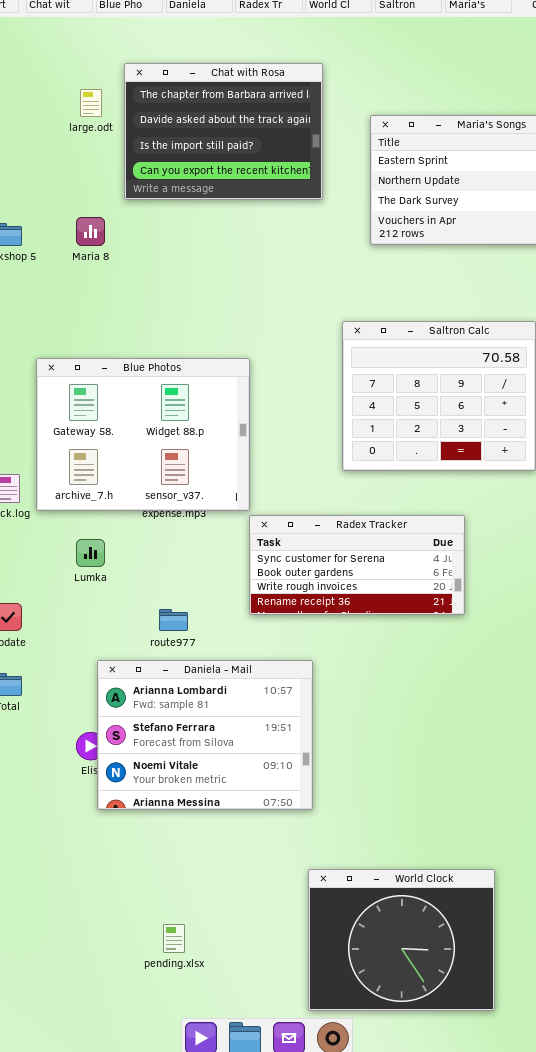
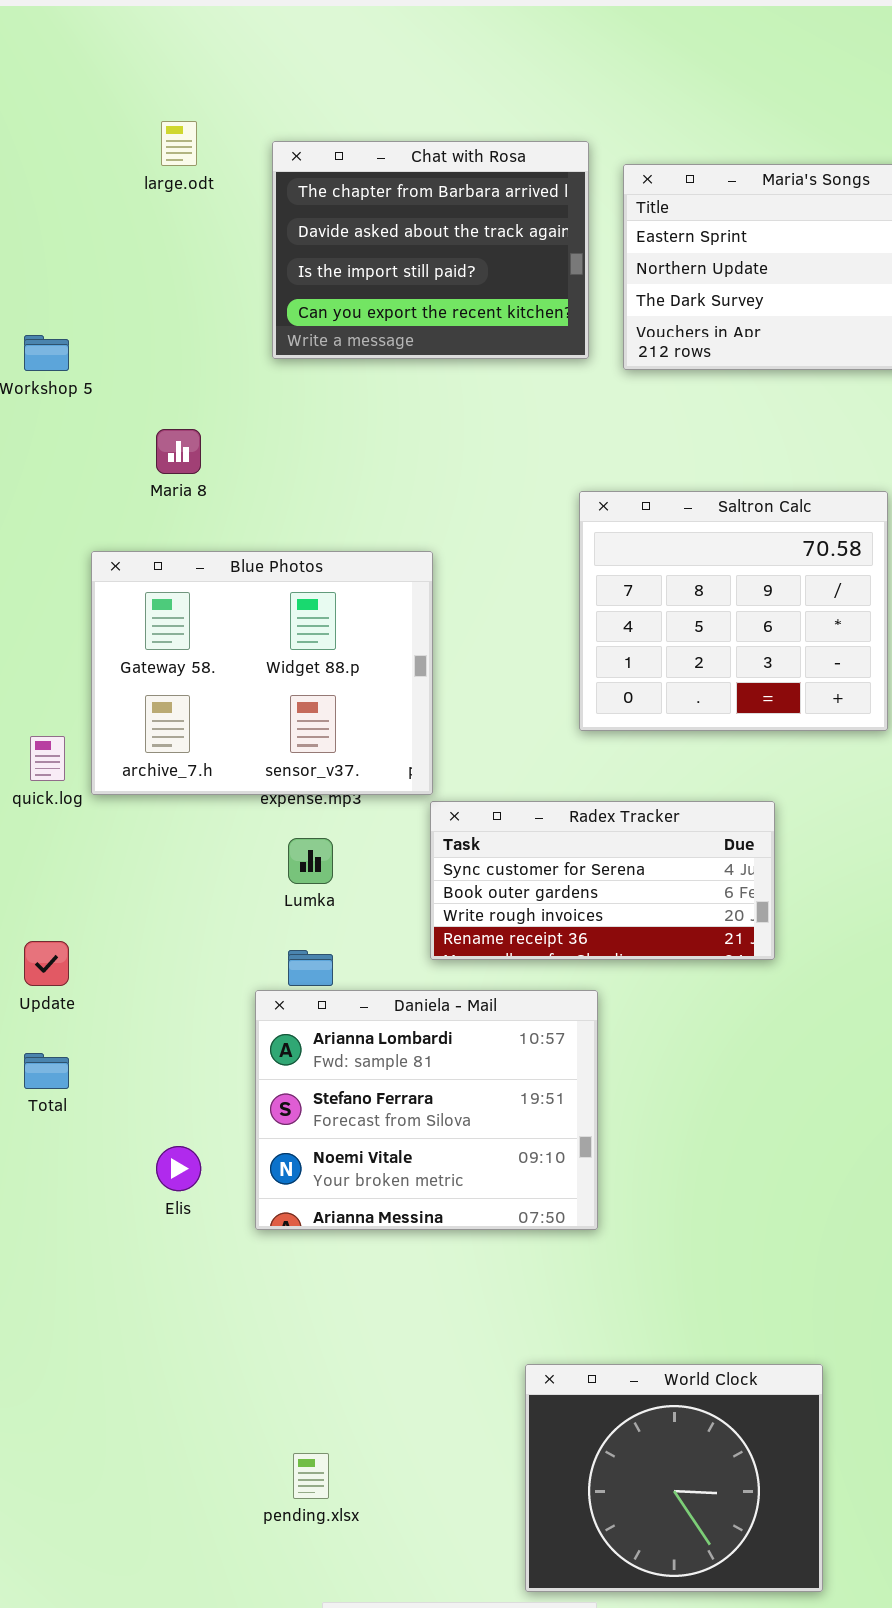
Chat with Rosa: [124,63,323,200] -> [272,141,589,359], moved
Maria 8: [76,217,105,246] -> [156,429,201,474], moved
Lumka: [76,539,105,567] -> [288,838,333,884], moved
Daniela - Mail: [97,660,313,810] -> [255,990,598,1230], moved

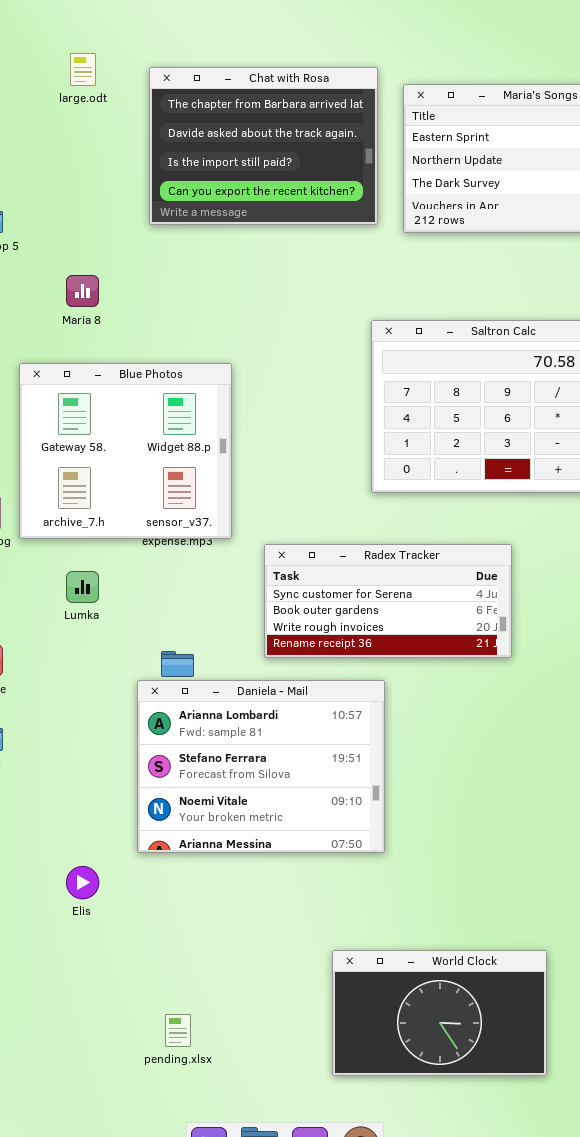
Blue Photos: [91,551,433,795] -> [19,363,232,539], resized
Lumka: [288,838,333,884] -> [66,571,99,603], moved
Elis: [156,1146,201,1191] -> [66,866,99,899], moved
World Clock: [525,1364,823,1592] -> [332,950,547,1076], resized

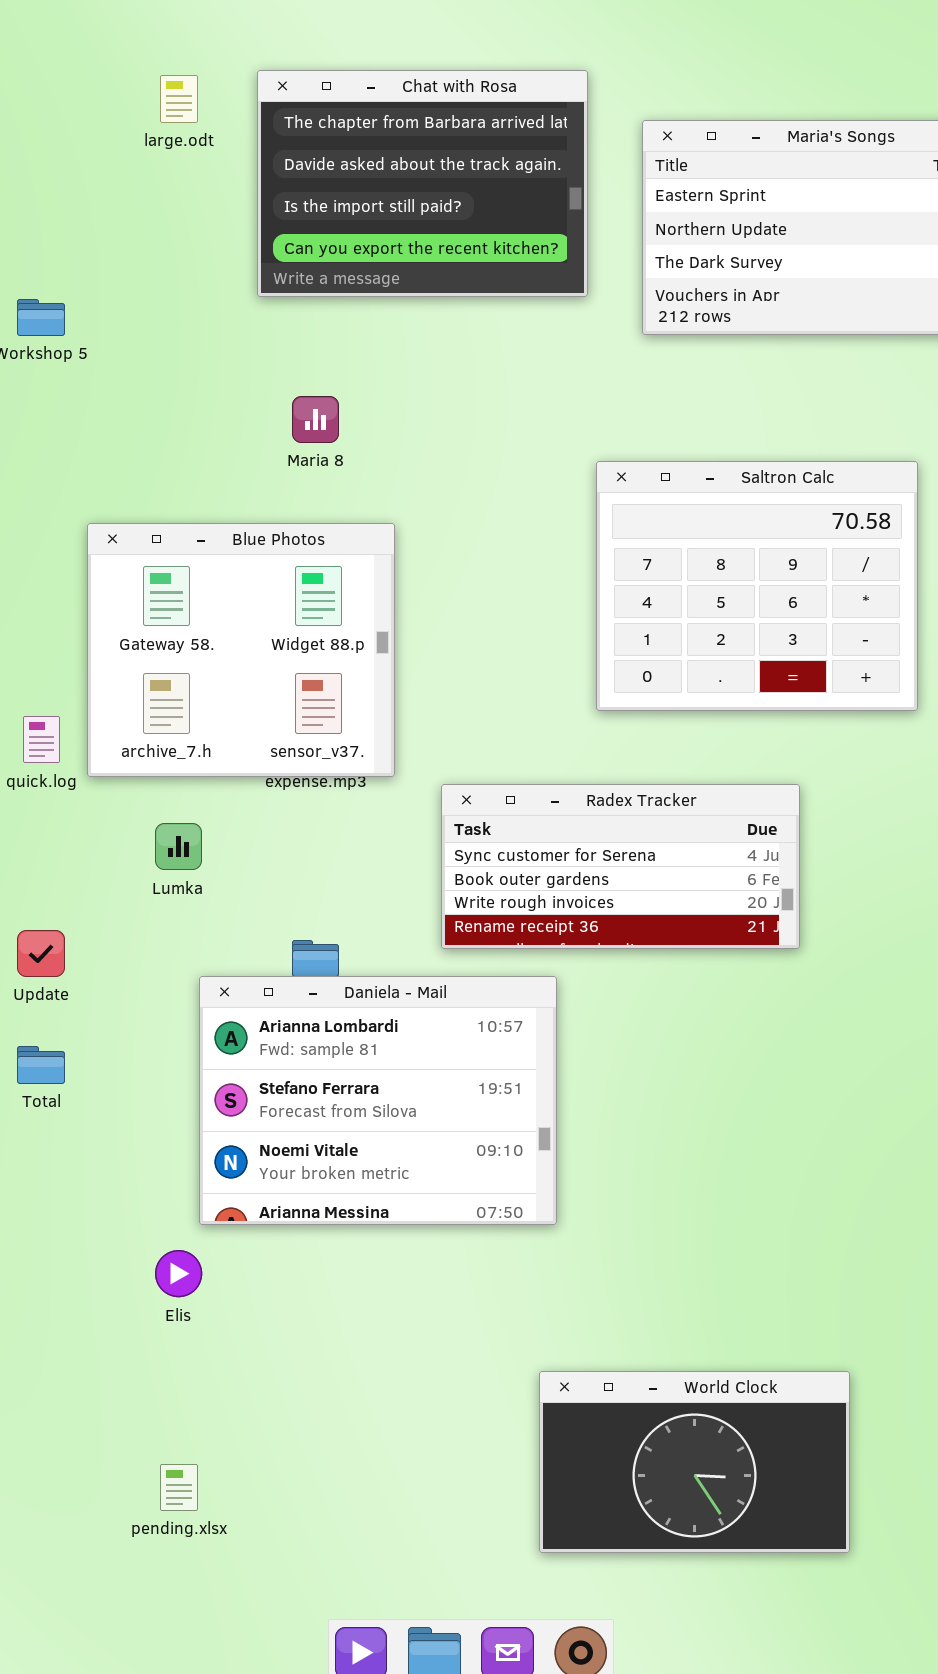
Chat with Rosa: [149,67,378,225] -> [257,70,588,297], moved
Maria 8: [66,275,99,307] -> [292,396,339,443], moved
Daniela - Mail: [137,680,385,853] -> [199,976,557,1225], moved
pending.xlsx: [165,1014,191,1047] -> [160,1464,198,1511], moved

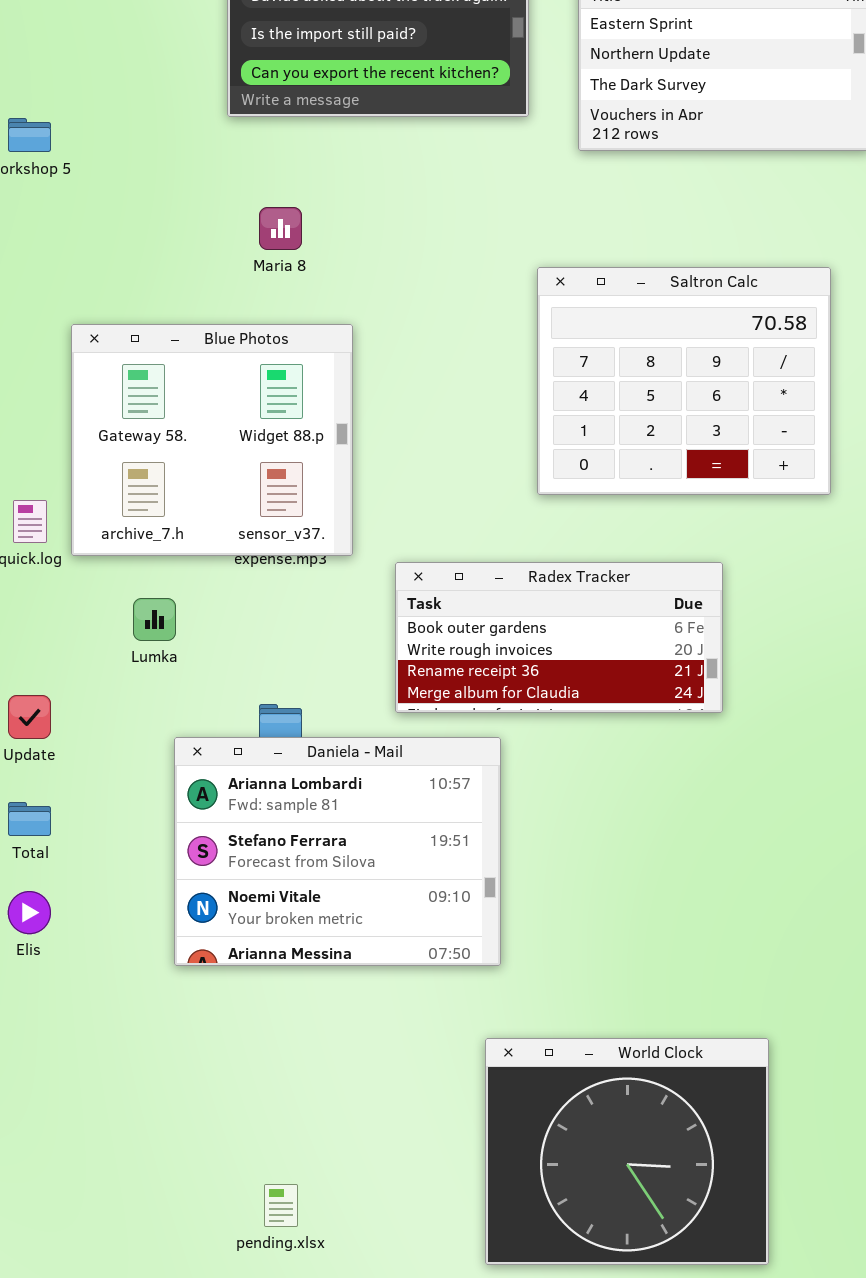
Radex Tracker: [441,784,800,949] -> [395,562,723,713], scrolled down 1 row
Elis: [155,1250,202,1297] -> [8,891,51,934], moved
World Clock: [539,1371,850,1553] -> [485,1038,769,1265], resized
pending.xlsx: [160,1464,198,1511] -> [264,1184,298,1227], moved

